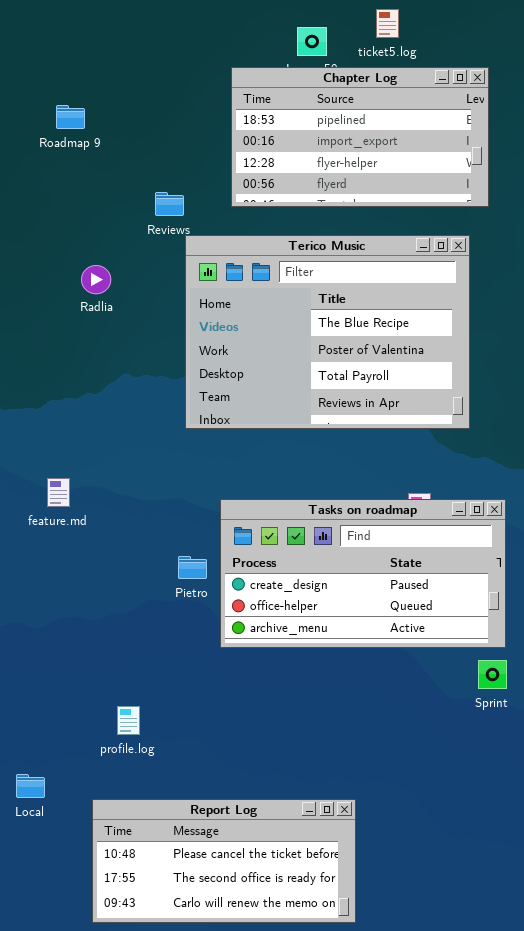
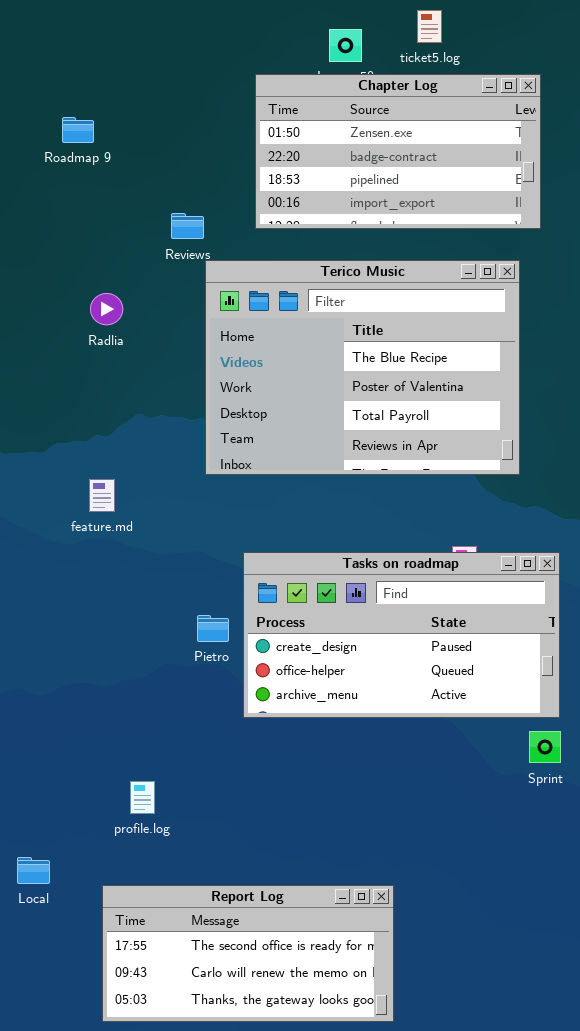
Chapter Log: [231,67,489,207] -> [255,74,541,229], scrolled up 2 rows
feature.md: [47,478,70,507] -> [89,479,115,512], moved
Report Log: [92,799,356,923] -> [102,885,394,1022], scrolled down 1 row

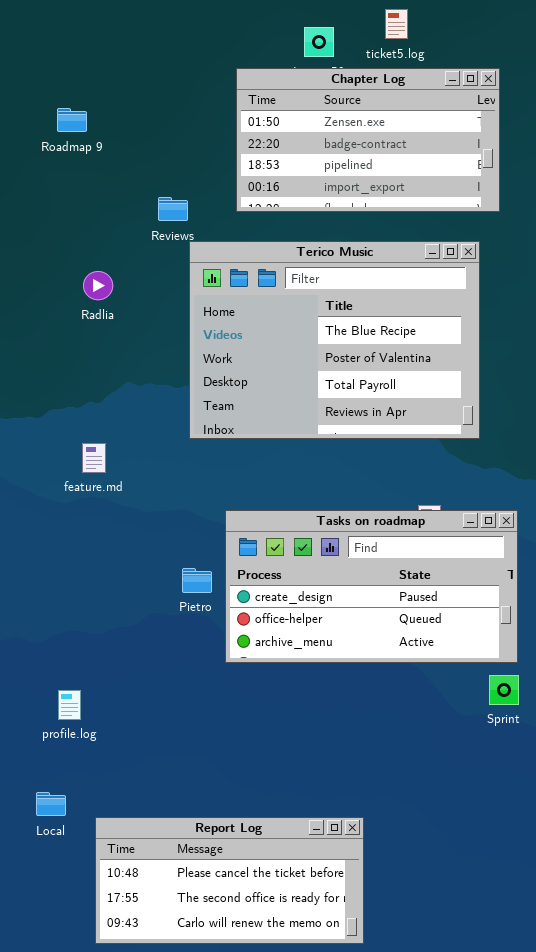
profile.log: [130,781,155,814] -> [58,690,81,720], moved
Local: [17,857,50,884] -> [36,792,66,816], moved
Report Log: [102,885,394,1022] -> [95,817,364,944], scrolled up 1 row

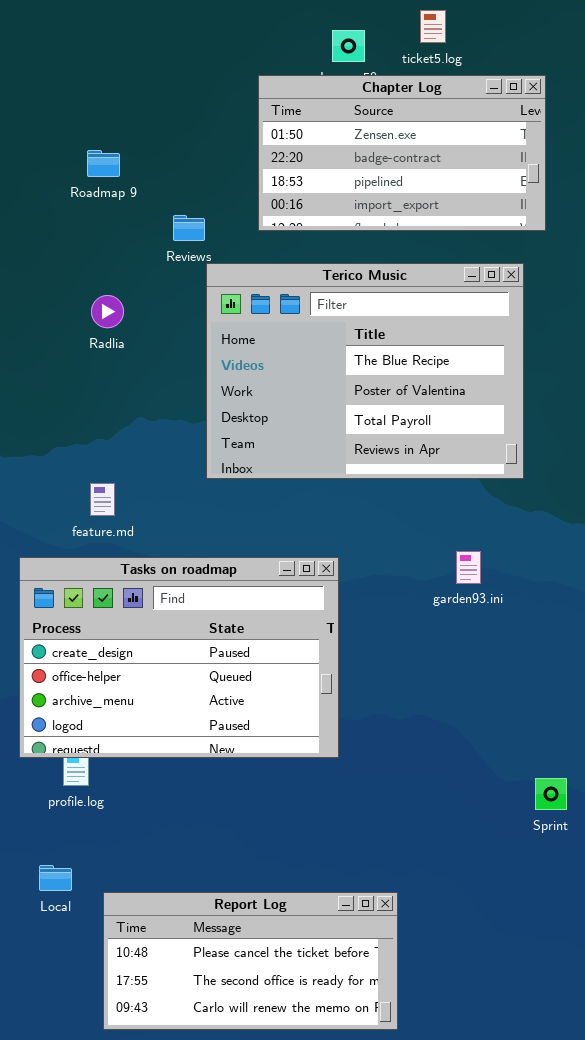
Roadmap 9: [57,108,87,132] -> [87,150,120,177], moved
Tasks on roadmap: [225,510,518,663] -> [19,557,339,758], moved, resized
Sprint: [489,675,519,705] -> [535,778,567,810], moved

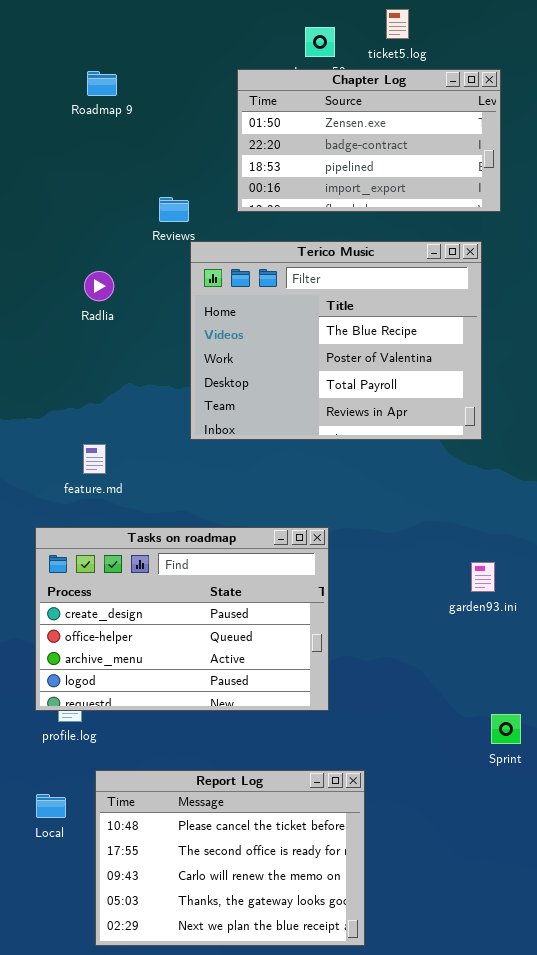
Roadmap 9: [87,150,120,177] -> [87,71,117,96], moved
garden93.ini: [456,551,481,584] -> [471,562,495,592], moved
Tasks on roadmap: [19,557,339,758] -> [35,527,329,711], moved
Report Log: [103,892,398,1030] -> [95,770,365,946], resized

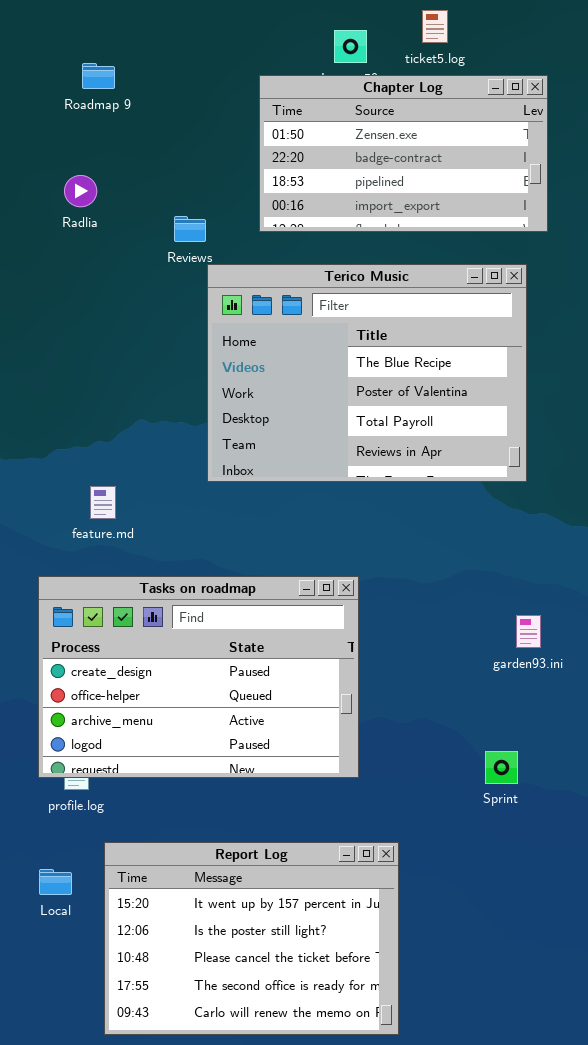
Roadmap 9: [87,71,117,96] -> [82,63,115,89], moved
Radlia: [84,271,114,301] -> [64,175,97,207], moved
Sprint: [491,714,521,744] -> [485,751,518,784], moved
Report Log: [95,770,365,946] -> [104,842,399,1035], scrolled up 2 rows

